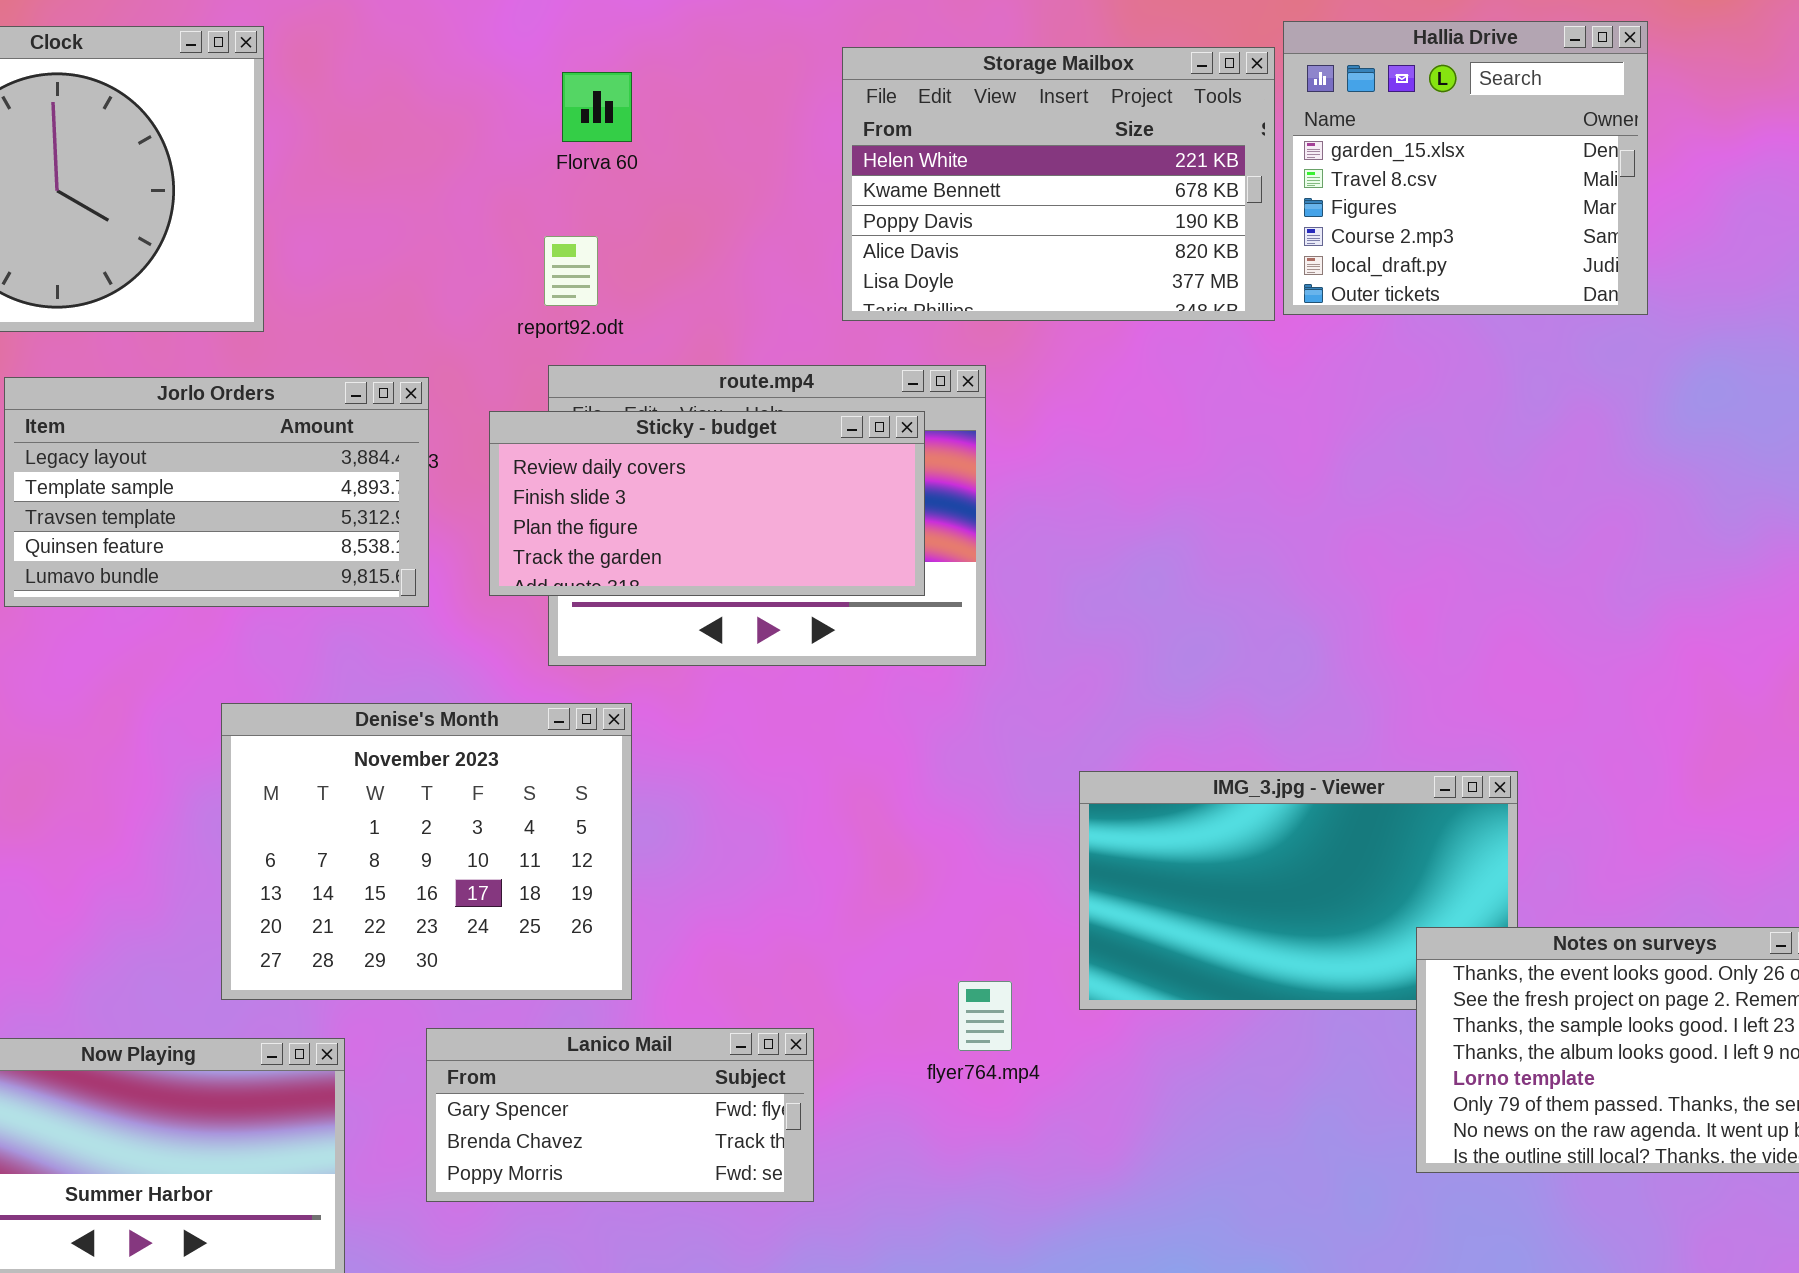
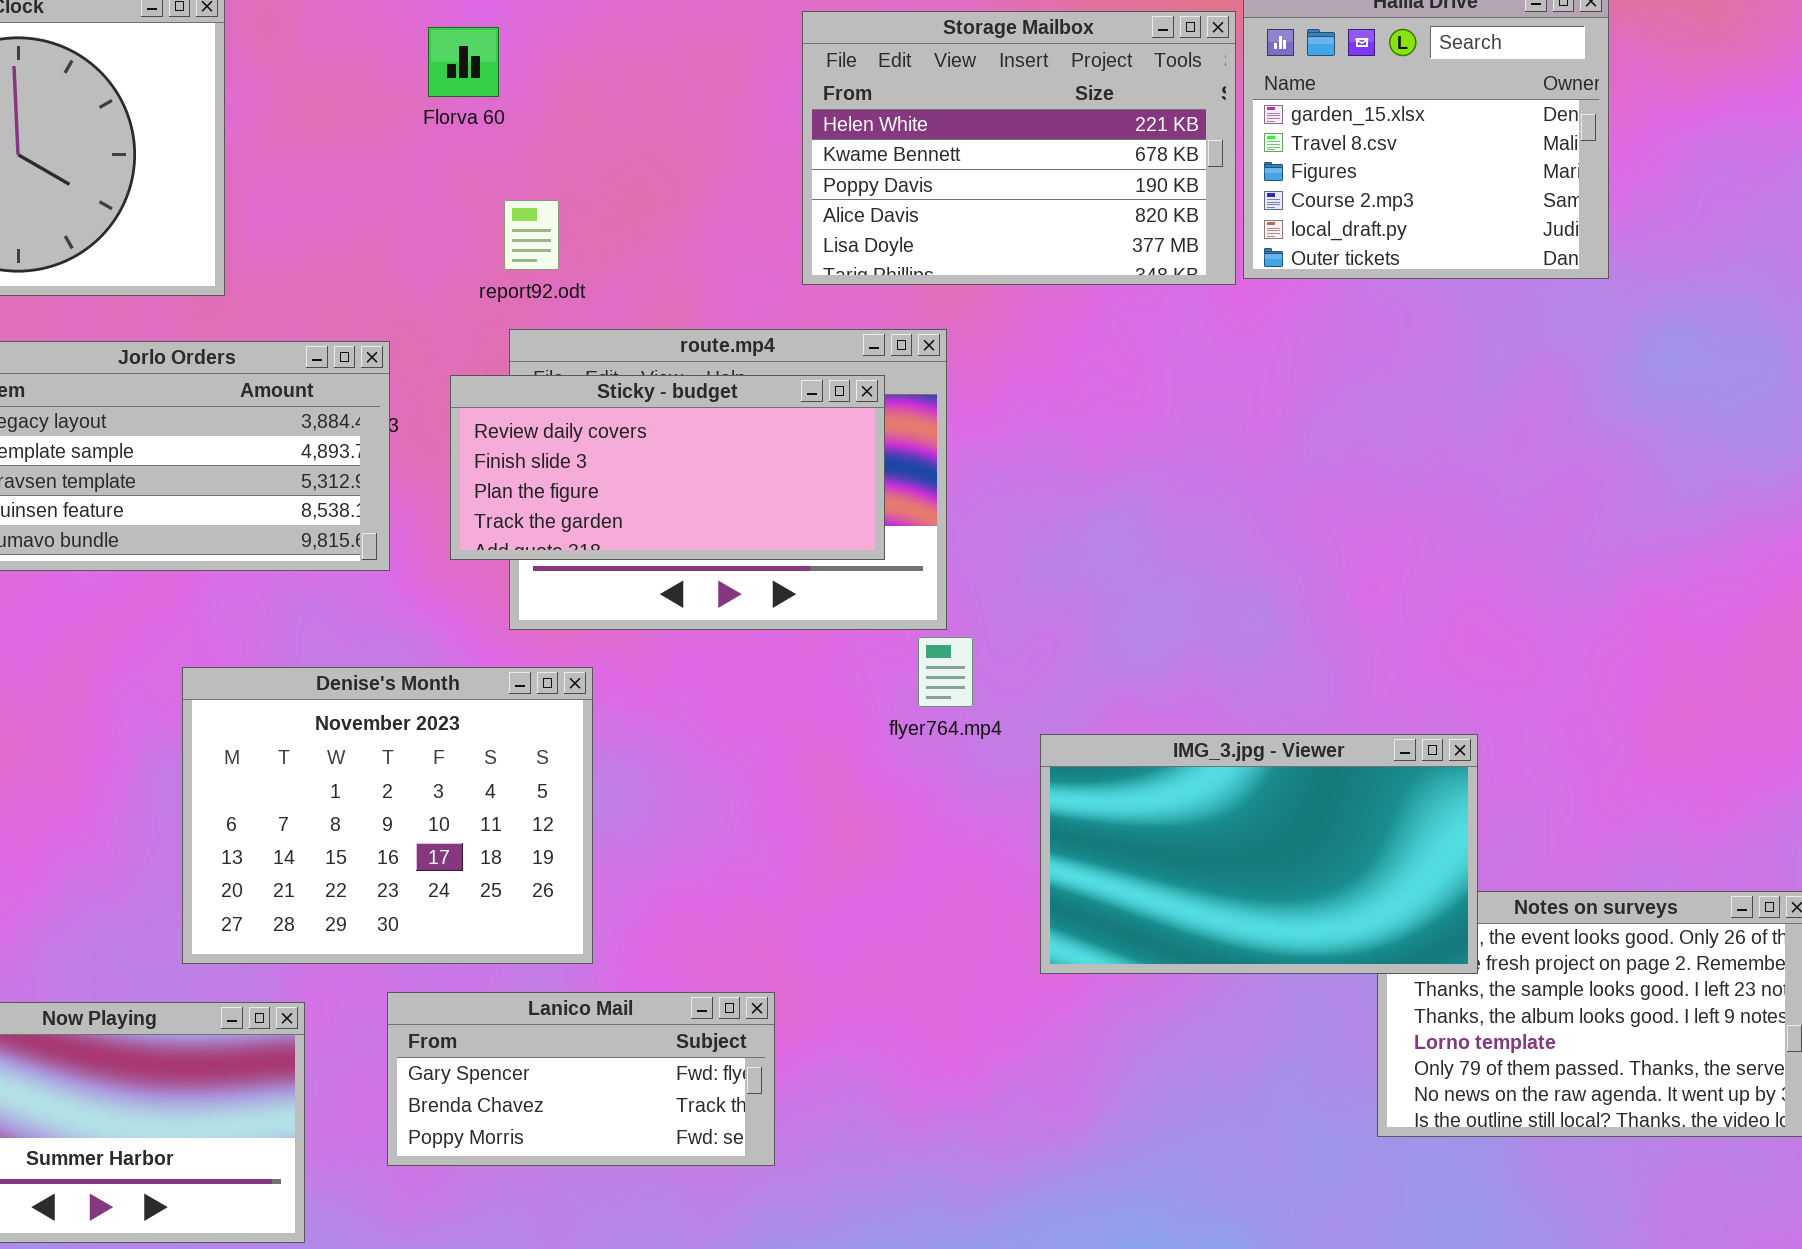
Florva 60: [562,72,632,142] -> [428,27,499,97], moved
IMG_3.jpg - Viewer: [1079,771,1518,1010] -> [1040,734,1478,974], raised
flyer764.mp4: [958,981,1012,1051] -> [918,637,973,707], moved

